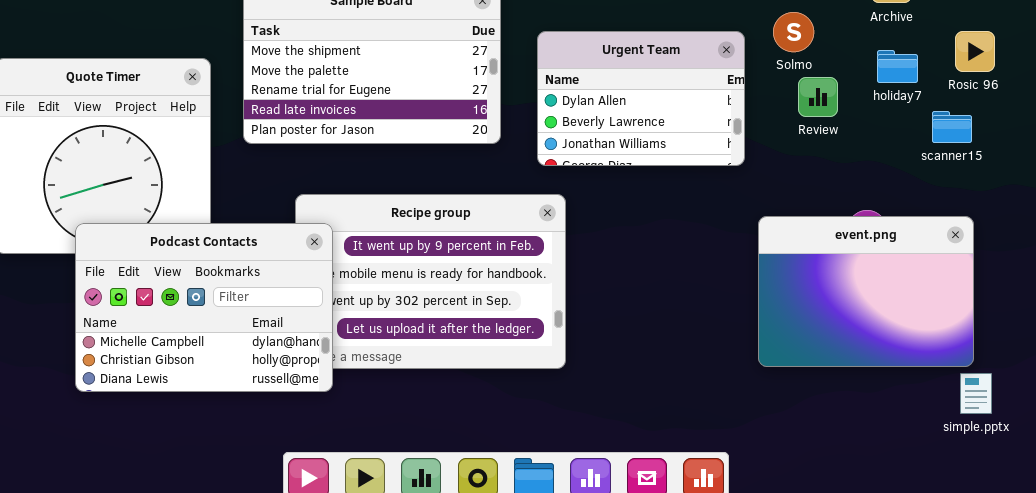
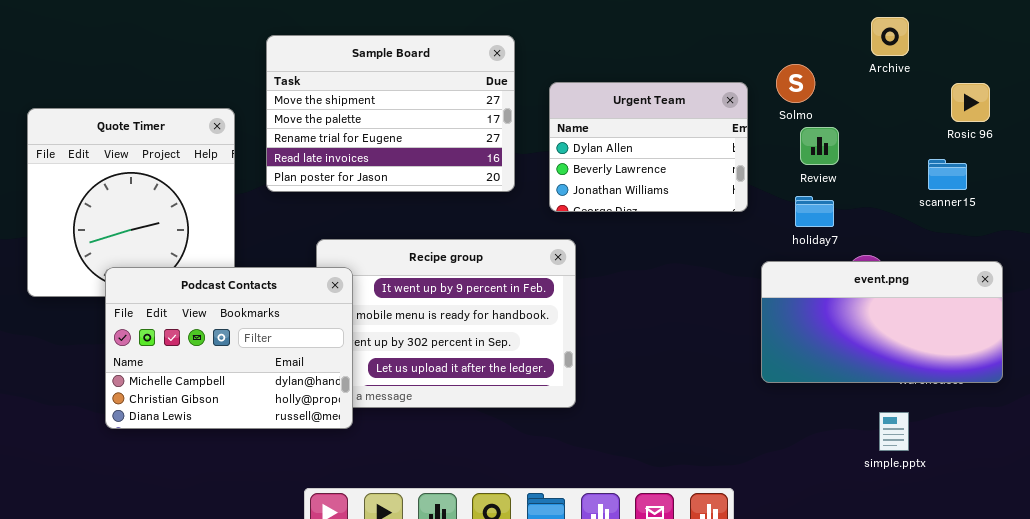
holiday7: [877,50,918,83] -> [795,196,834,227], moved
event.png: [758,216,974,367] -> [761,261,1003,383], resized
simple.pptx: [960,373,992,414] -> [879,412,909,451], moved

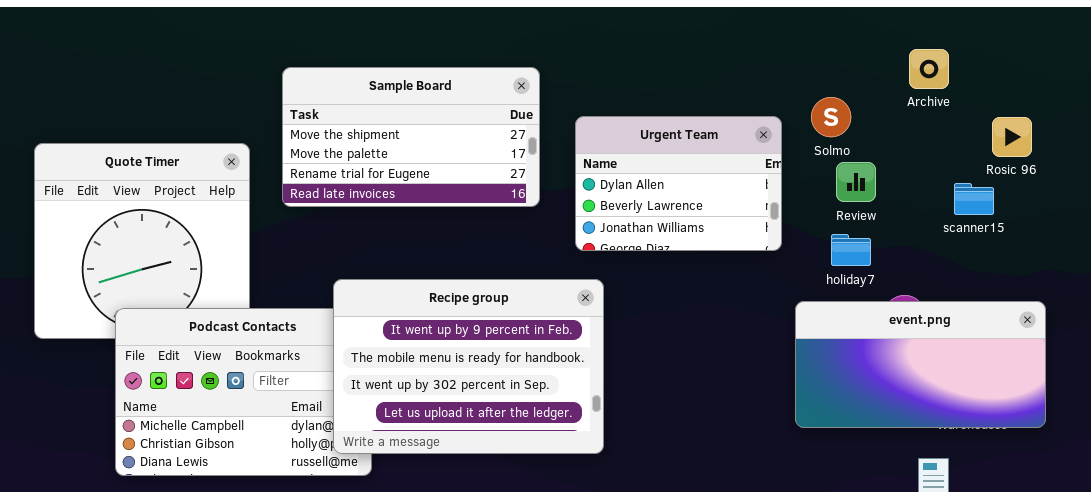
Sample Board: [266,35,515,192] -> [282,67,540,207], resized
scanner15: [928,159,967,190] -> [954,183,994,215], moved
Recipe group: [316,239,576,408] -> [333,279,604,454], raised

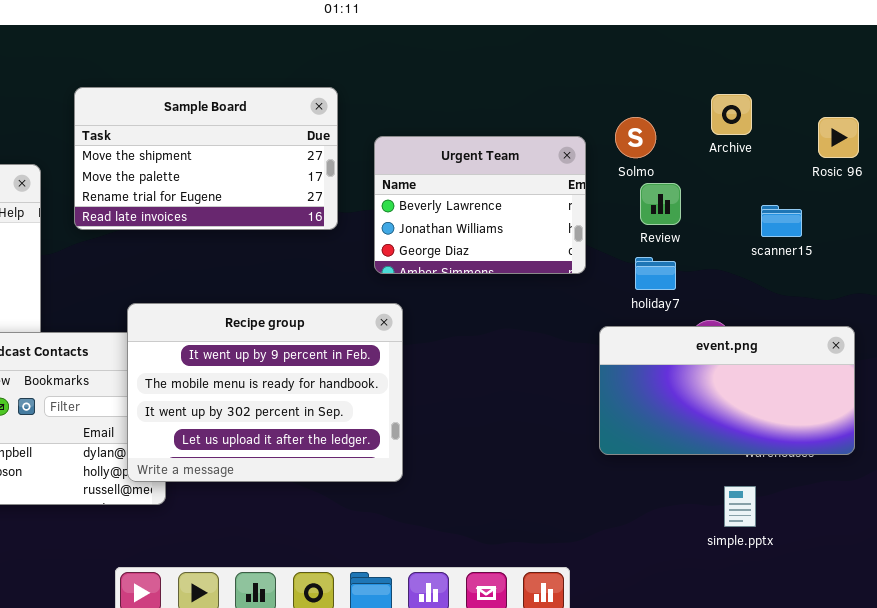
Archive: [909,49,949,89] -> [711,94,752,135], moved
Urgent Team: [575,116,782,251] -> [374,136,586,274], scrolled down 1 row
Rosic 96: [992,117,1032,157] -> [818,117,859,158], moved

